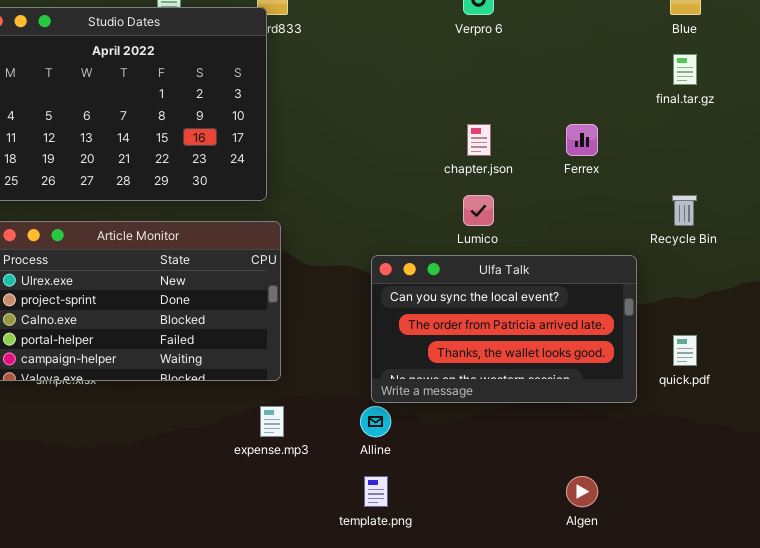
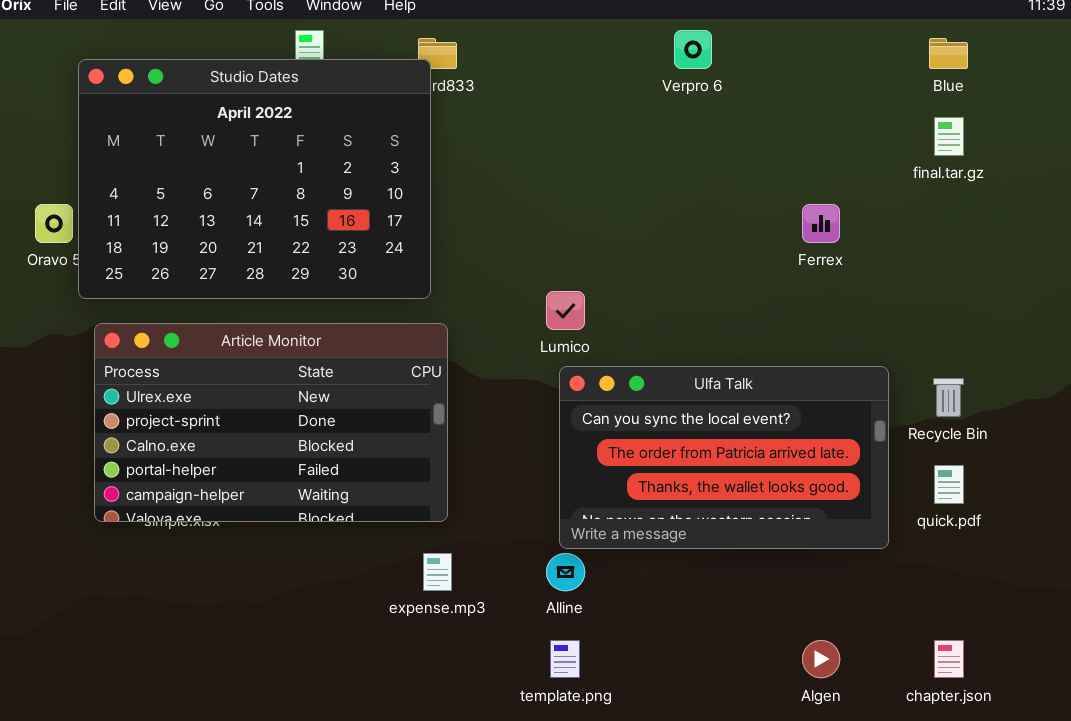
chapter.json: [467,124,491,156] -> [934,640,964,678], moved
Lumico: [463,195,494,226] -> [546,291,585,330], moved
Recycle Bin: [672,195,697,226] -> [933,378,964,417], moved

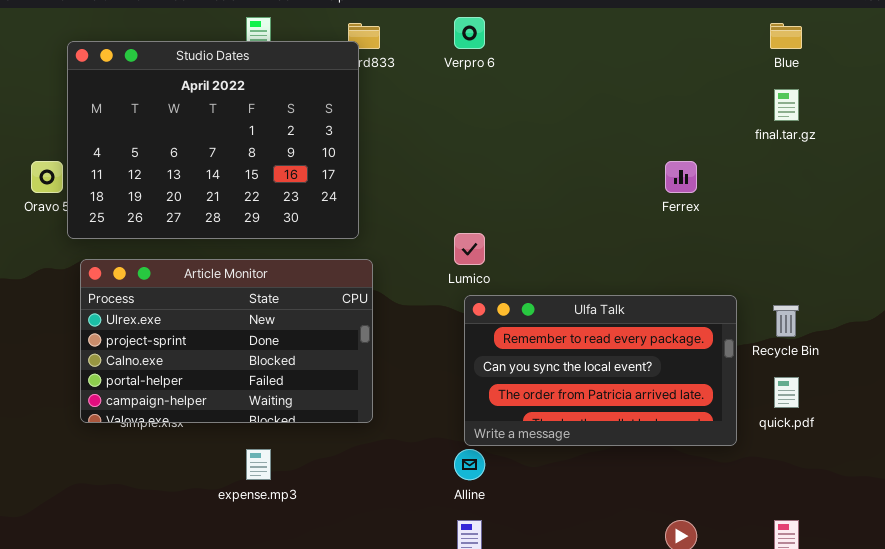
Verpro 6: [674,30,712,69] -> [454,17,485,49], moved
Ulfa Talk: [559,366,889,549] -> [464,295,737,446], scrolled up 1 row
expense.mp3: [423,553,452,591] -> [246,449,271,480], moved

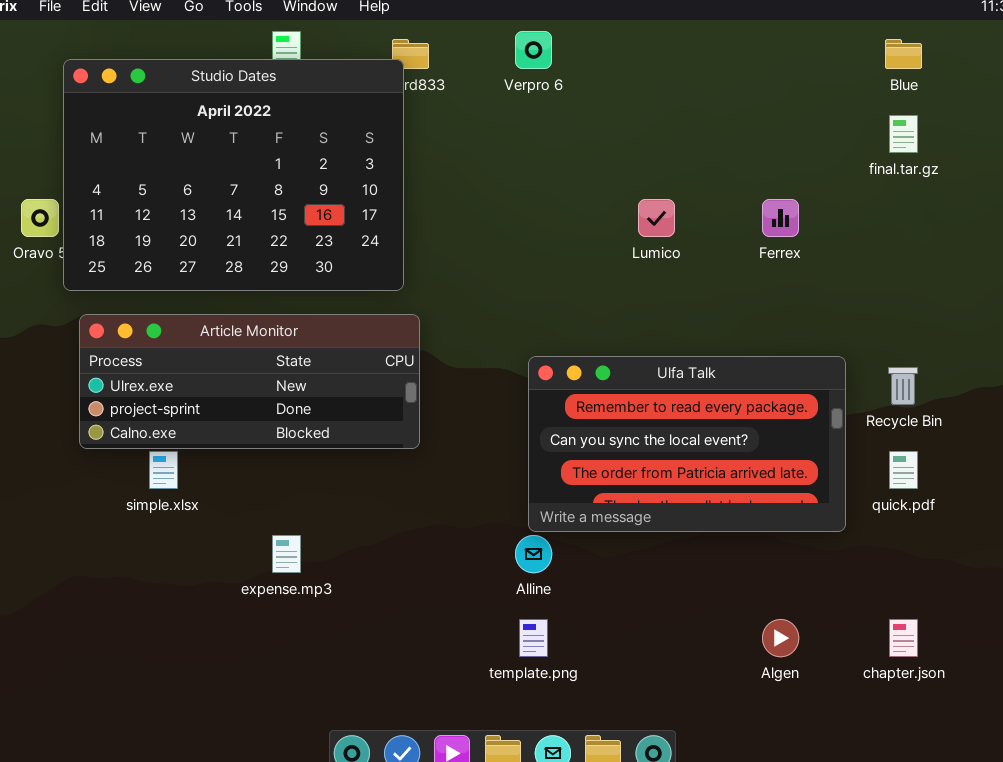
Lumico: [454,233,485,265] -> [638,199,675,237], moved
Article Monitor: [80,259,373,423] -> [79,314,420,449], resized

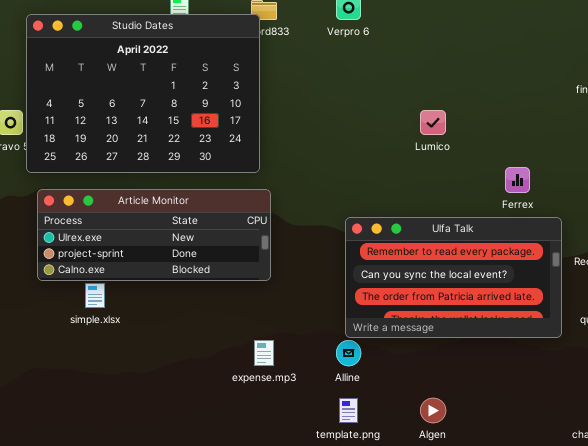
Ferrex: [762,199,799,237] -> [505,167,530,193], moved
expense.mp3: [272,535,301,573] -> [254,340,274,366], moved
Algen: [762,619,799,657] -> [420,398,446,423], moved

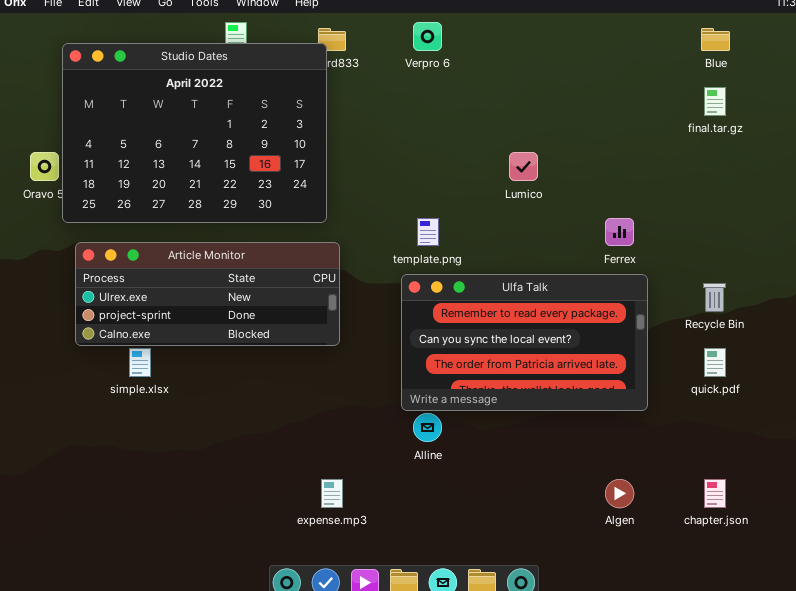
Ulfa Talk: [345,217,562,338] -> [401,274,648,411], moved
expense.mp3: [254,340,274,366] -> [321,479,343,508], moved
template.png: [339,398,358,423] -> [417,218,439,246], moved
Algen: [420,398,446,423] -> [605,479,634,508], moved

